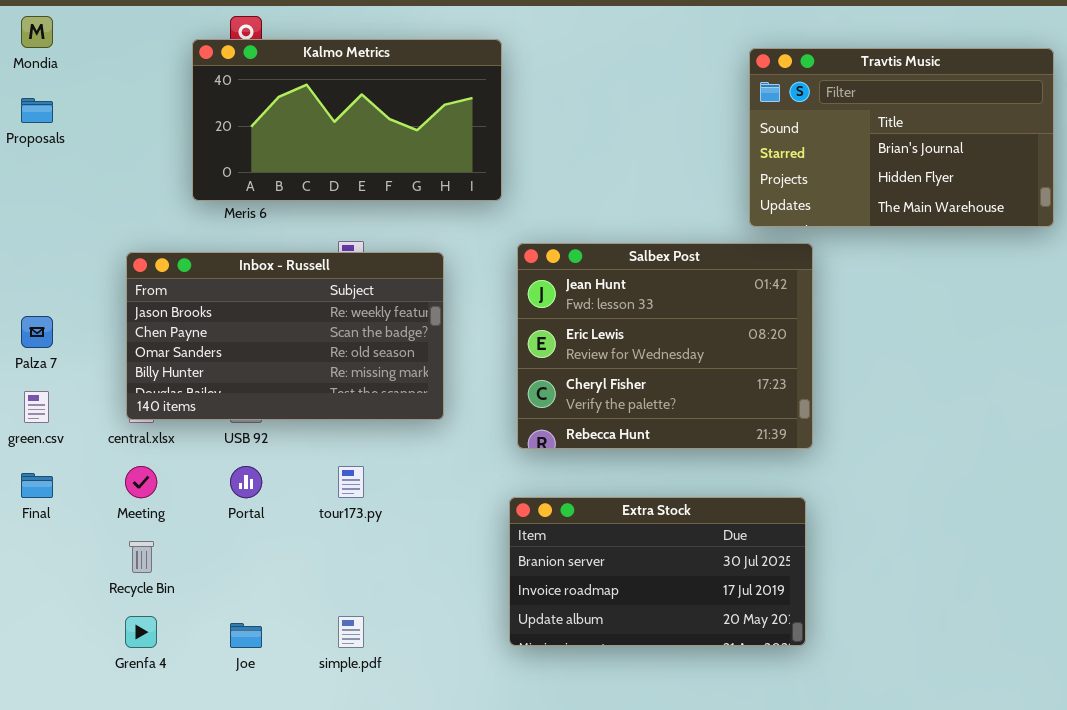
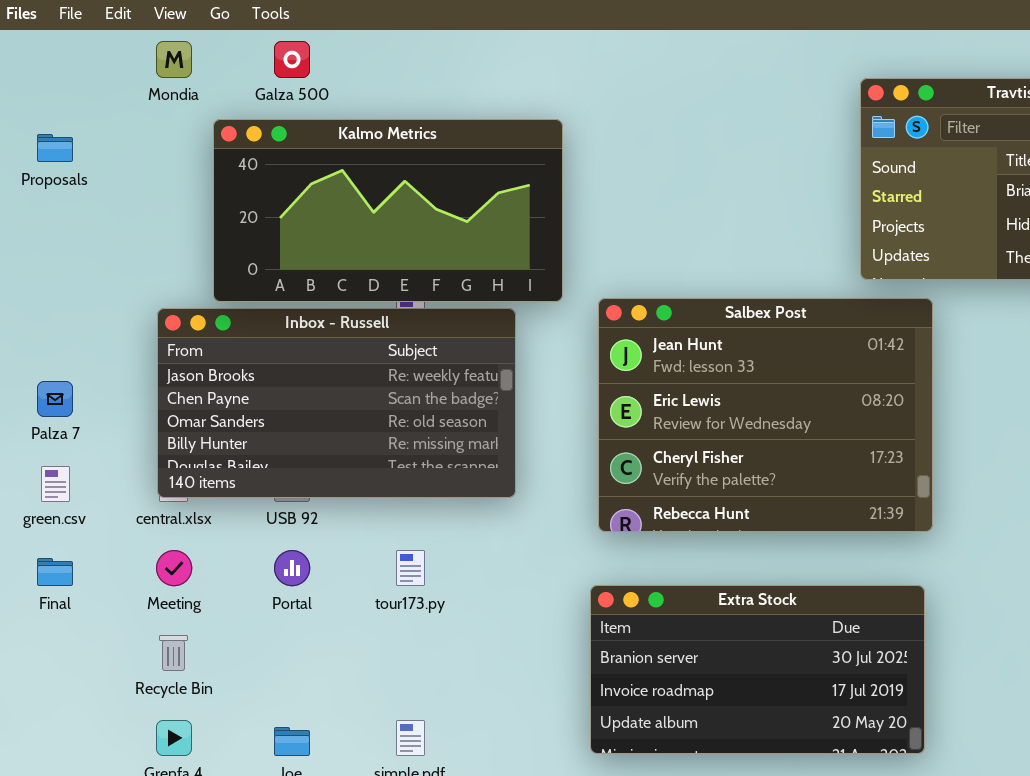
Mondia: [21,16,53,48] -> [156,41,192,78], moved
Kalmo Metrics: [192,39,502,201] -> [213,119,563,302], moved

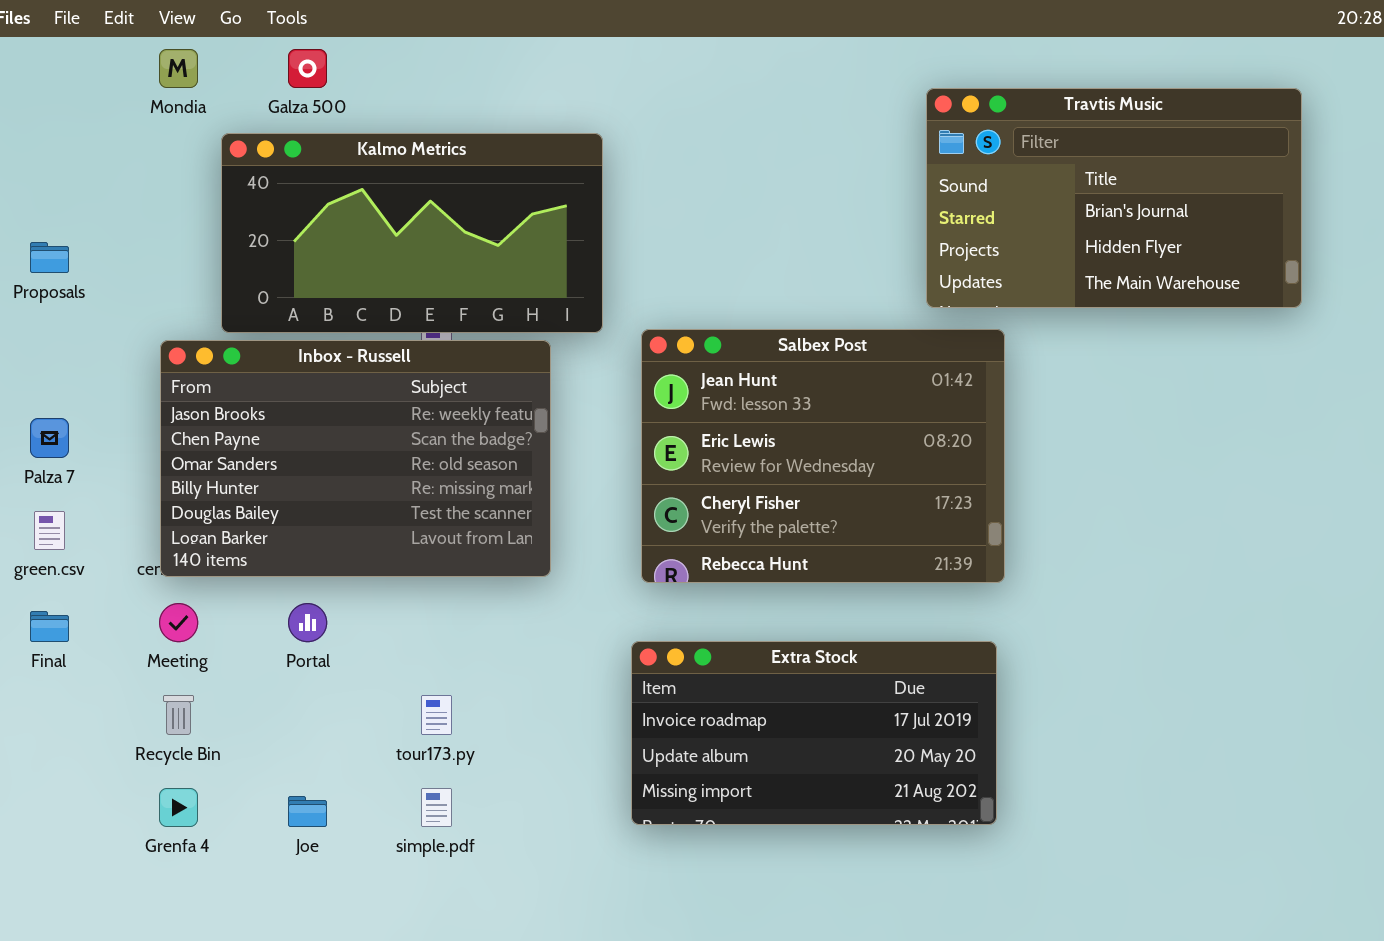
Proposals: [37,134,73,162] -> [30,242,69,273], moved
Inbox - Russell: [157,308,516,498] -> [160,340,551,577], resized
tour173.py: [396,550,425,586] -> [421,695,452,735], moved
Extra Stock: [590,585,925,754] -> [631,641,997,825], scrolled down 1 row

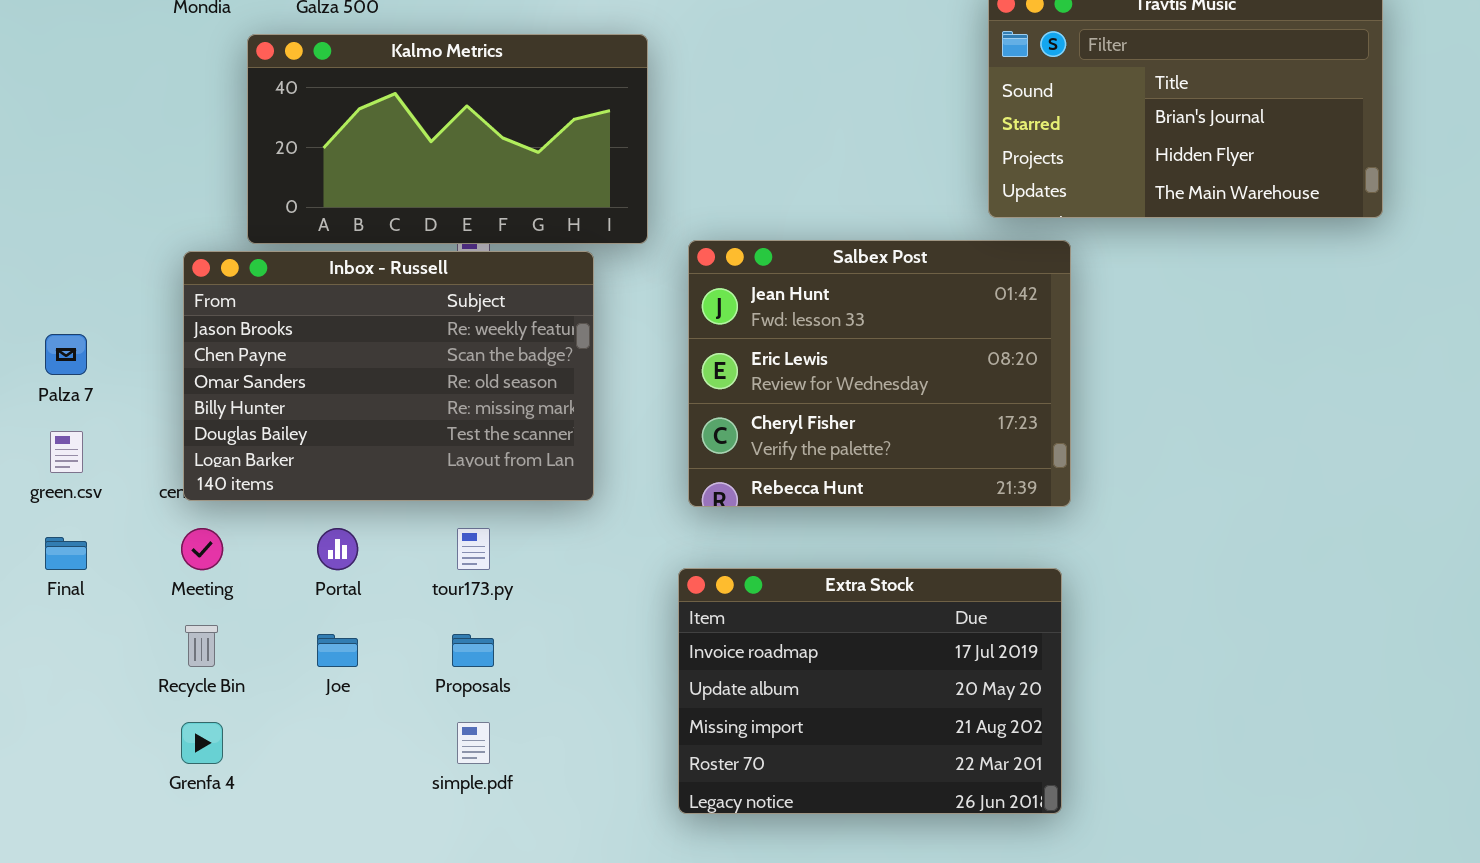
Proposals: [30,242,69,273] -> [452,634,494,667], moved
Extra Stock: [631,641,997,825] -> [678,568,1062,814], resized
tour173.py: [421,695,452,735] -> [457,528,490,570], moved
Joe: [288,796,327,827] -> [317,634,358,667], moved

